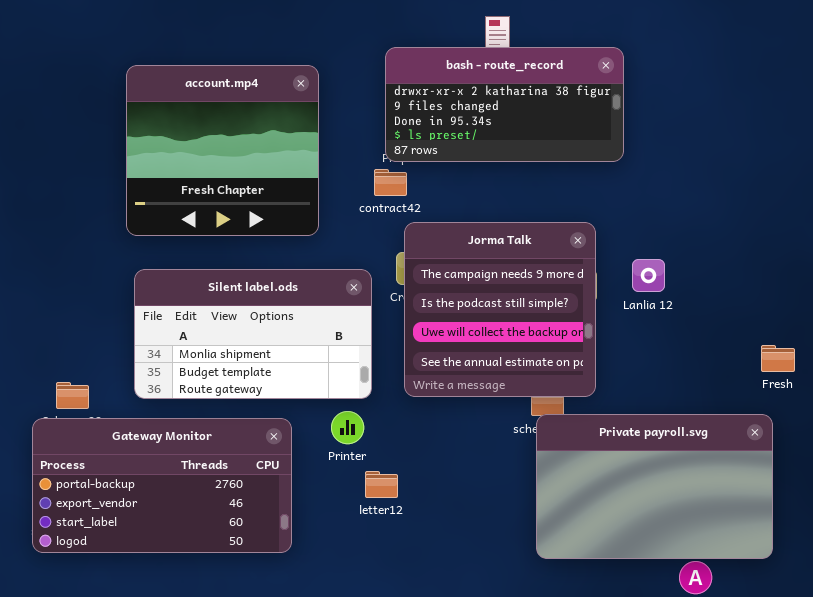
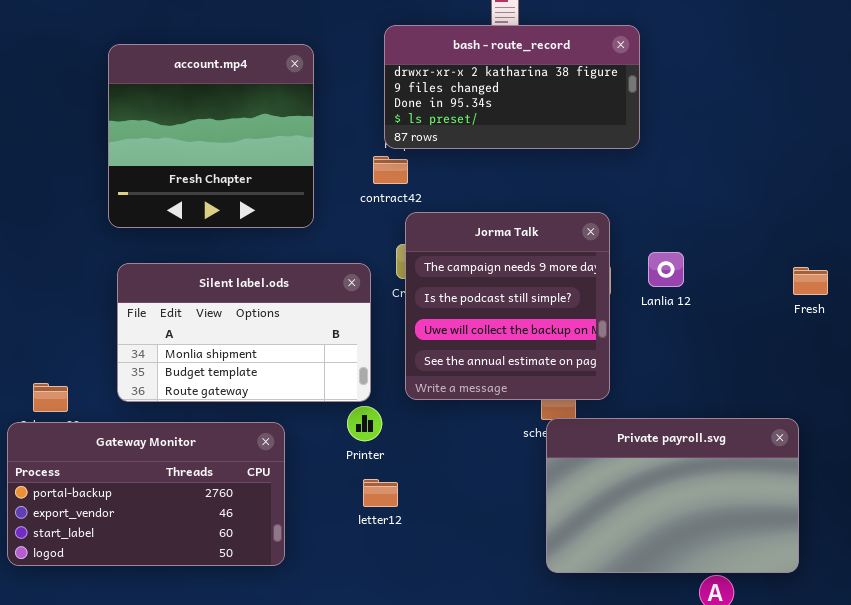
Fresh: [761,345,795,372] -> [793,267,828,295], moved
Printer: [331,411,364,444] -> [347,406,382,441], moved

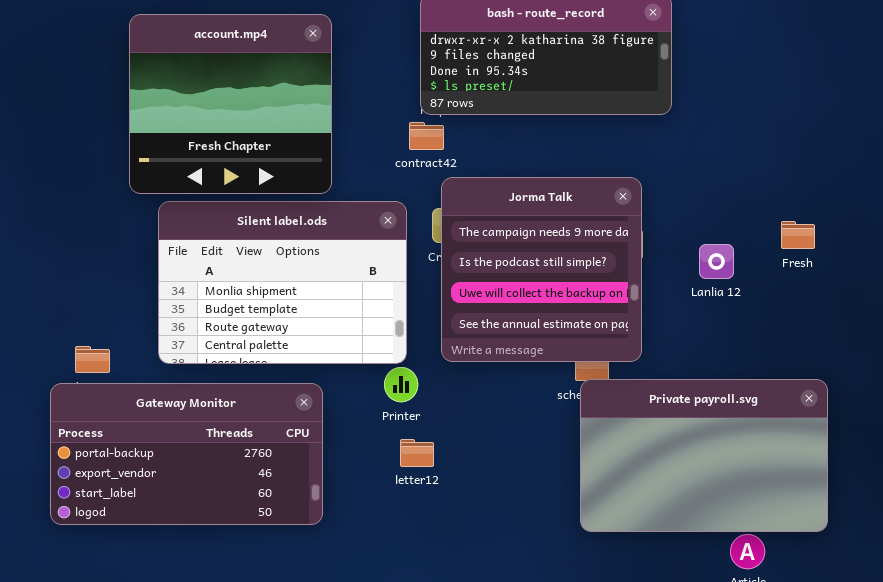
account.mp4: [108,44,314,228] -> [129,14,332,194], moved
Lanlia 12: [648,252,684,287] -> [699,244,734,279], moved
Silent label.ods: [117,263,371,402] -> [158,201,407,364], resized
Fresh: [793,267,828,295] -> [781,221,815,249], moved

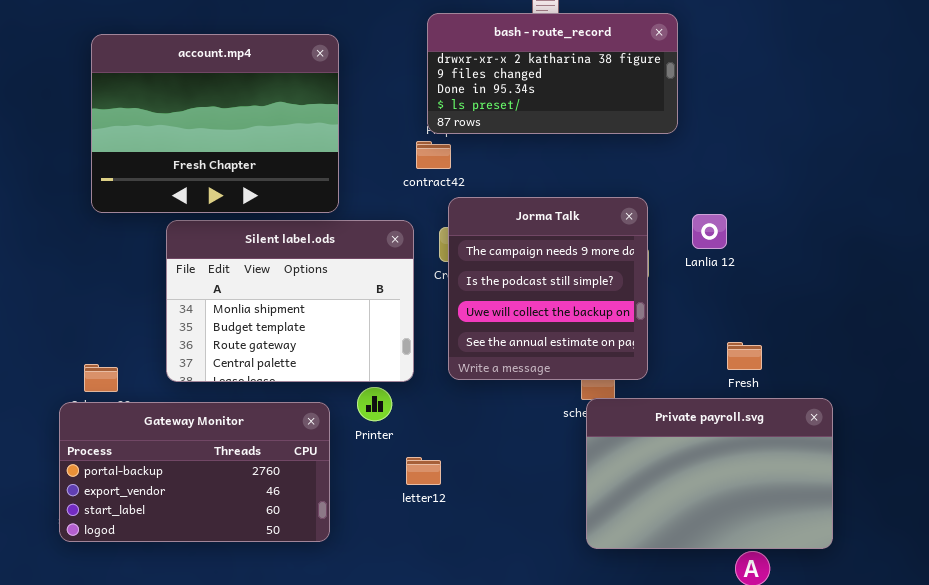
account.mp4: [129,14,332,194] -> [91,34,339,213], resized
Fresh: [781,221,815,249] -> [727,342,762,370], moved
Lanlia 12: [699,244,734,279] -> [692,214,727,249], moved
Printer: [384,367,418,402] -> [357,387,392,421], moved

